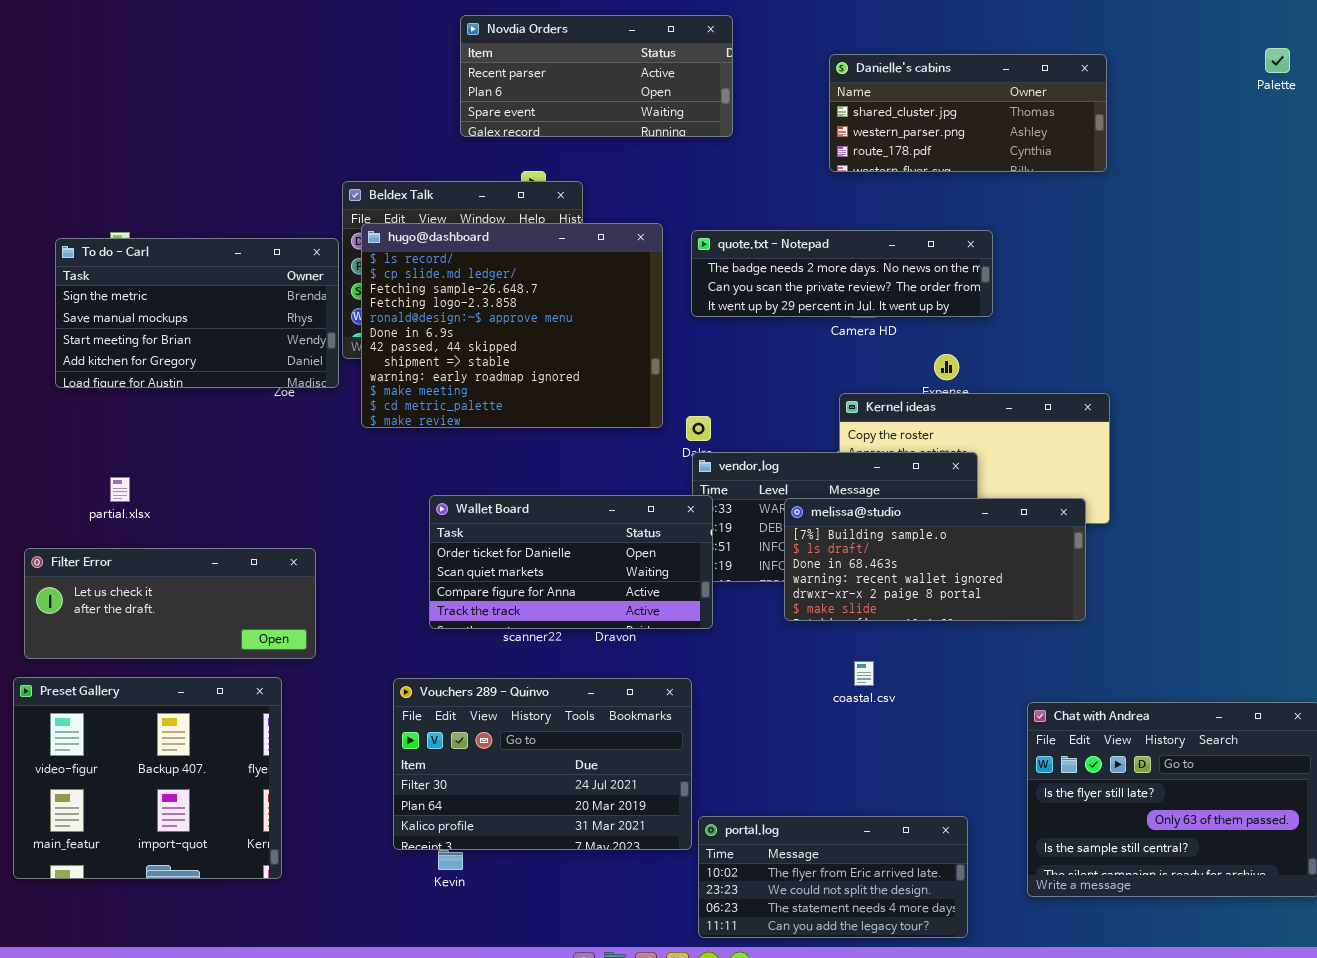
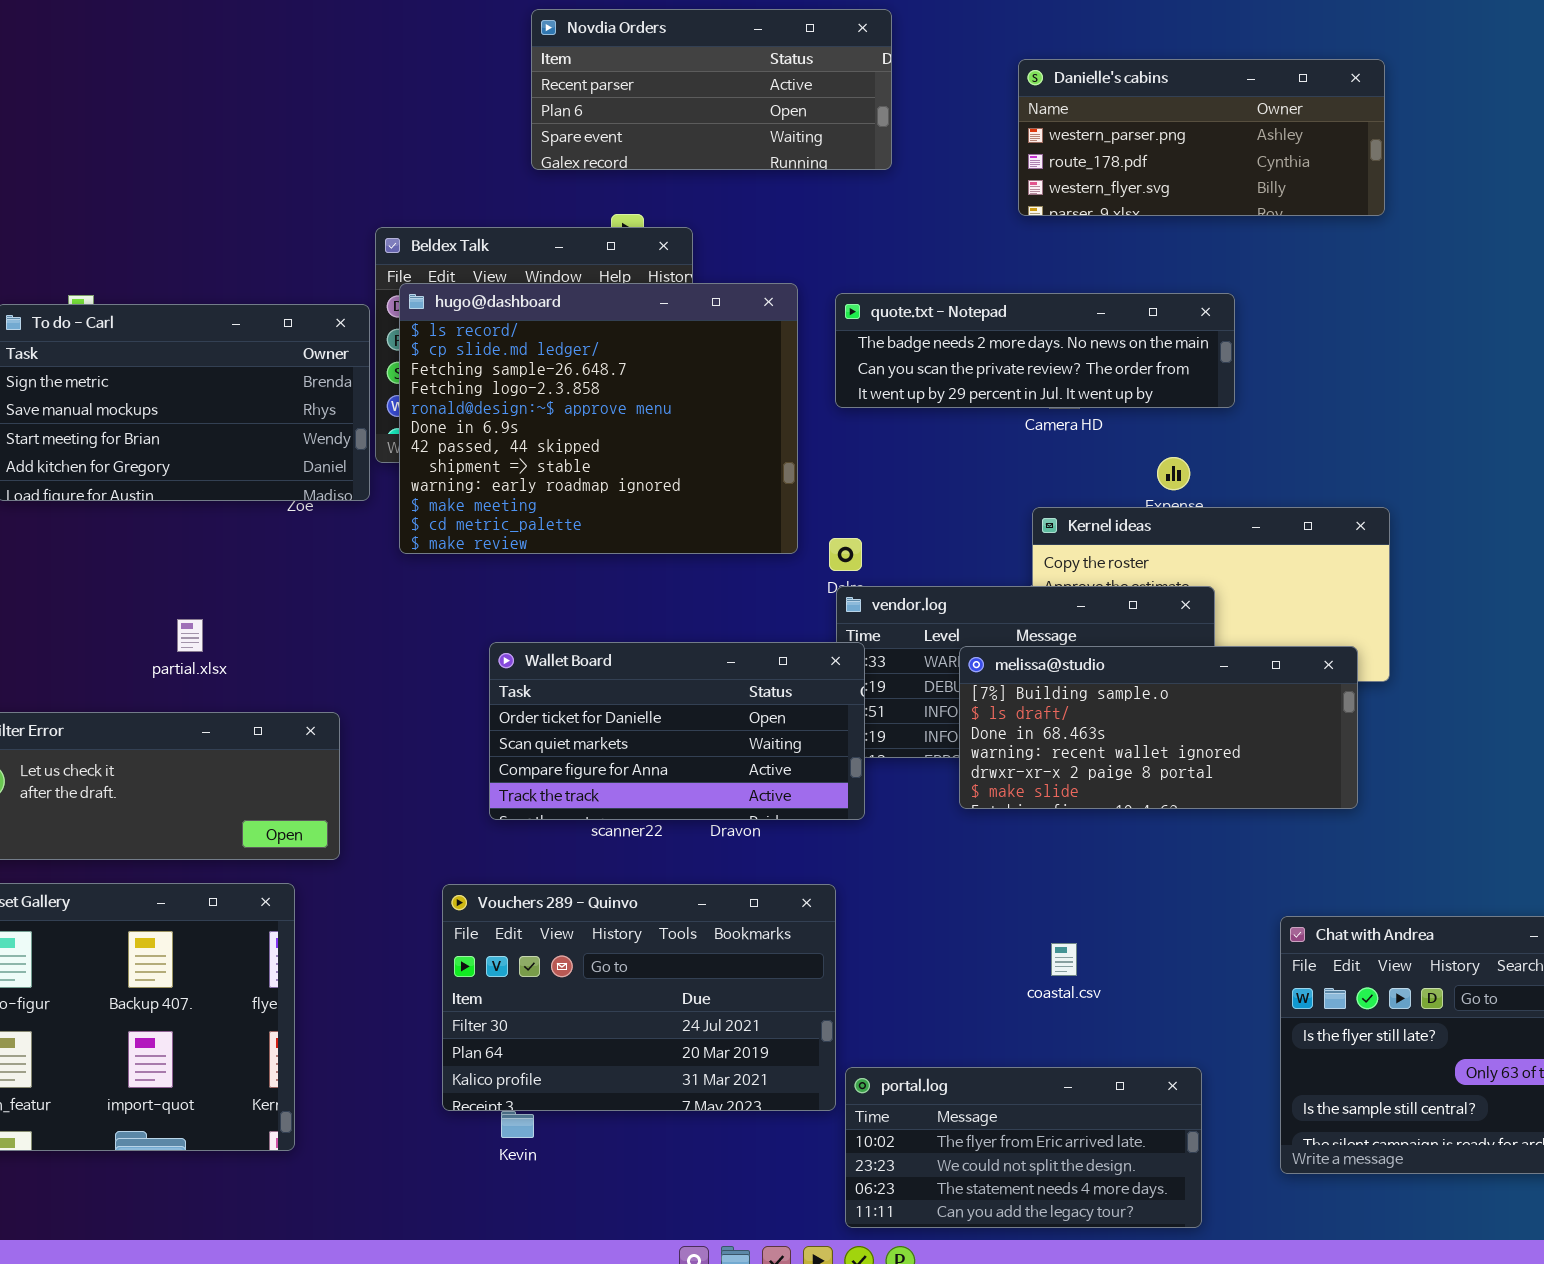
Danielle's cabins: [829,54,1107,172] -> [1018,59,1385,216], scrolled down 1 row
partial.xlsx: [110,477,130,502] -> [177,619,203,652], moved
coastal.csv: [854,661,874,686] -> [1051,943,1077,976], moved

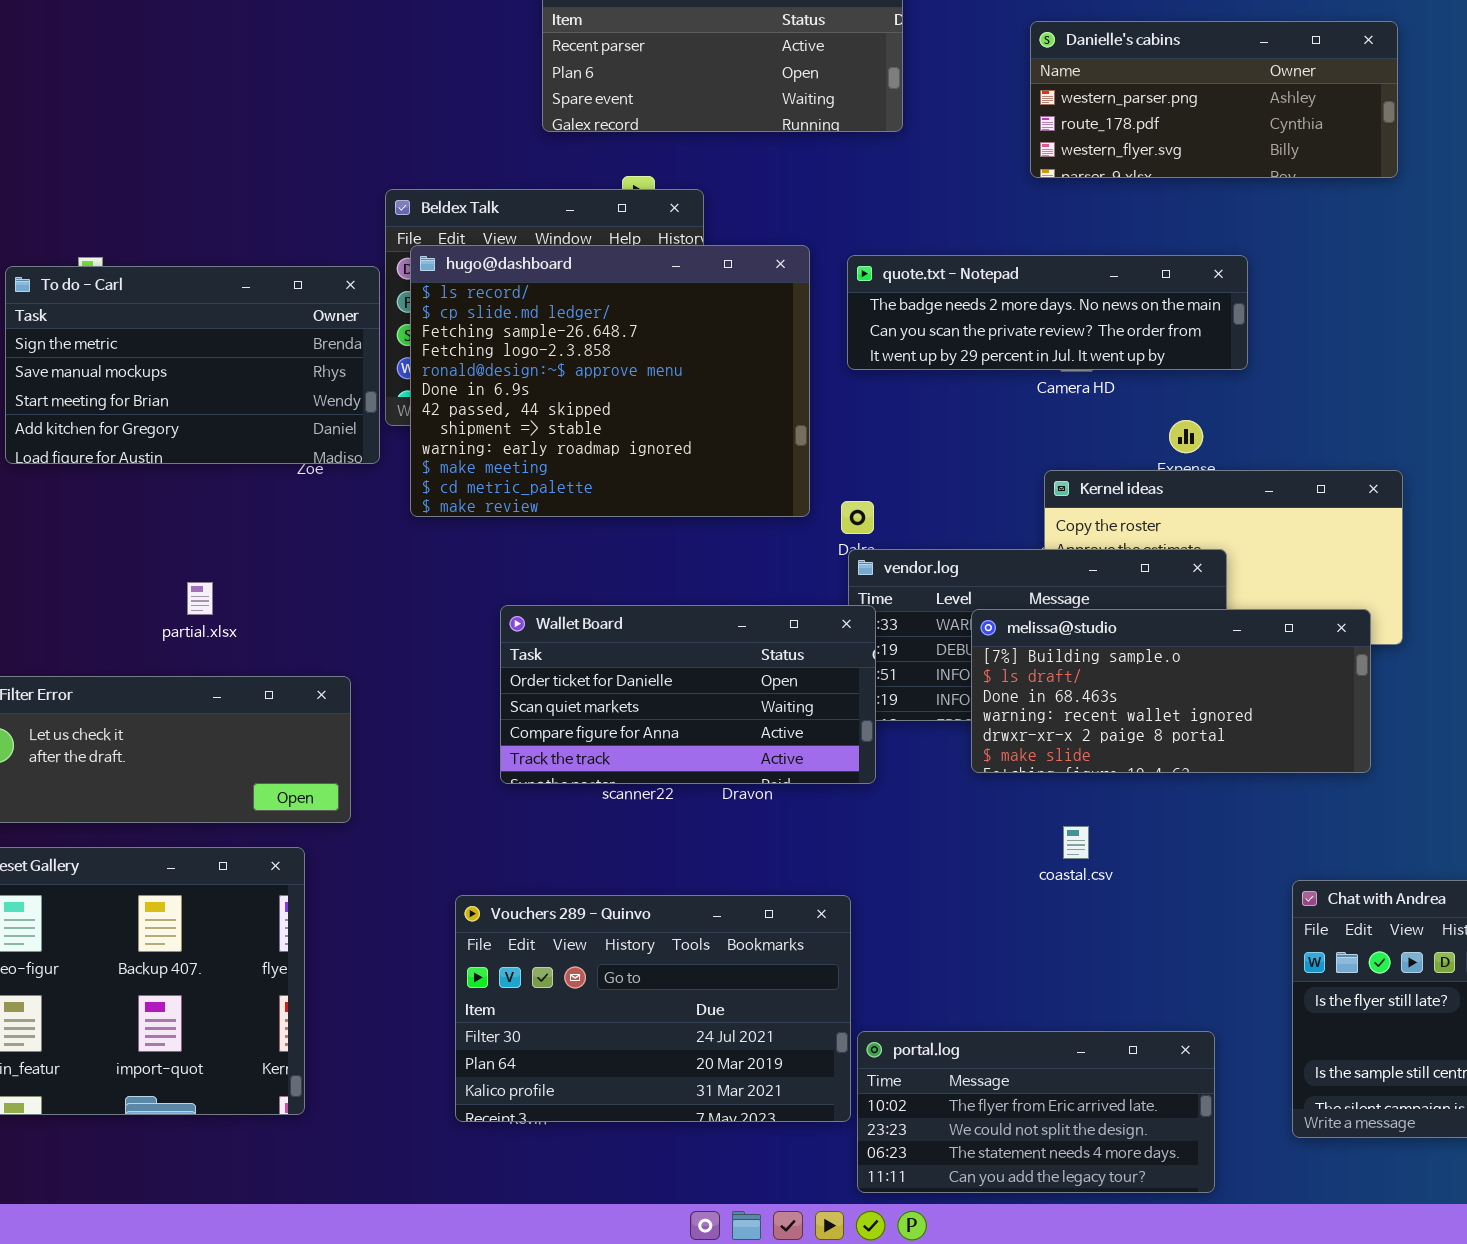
Vouchers 289 - Quinvo: [442,884,836,1111] -> [455,895,851,1122], moved
coastal.csv: [1051,943,1077,976] -> [1063,826,1089,859], moved

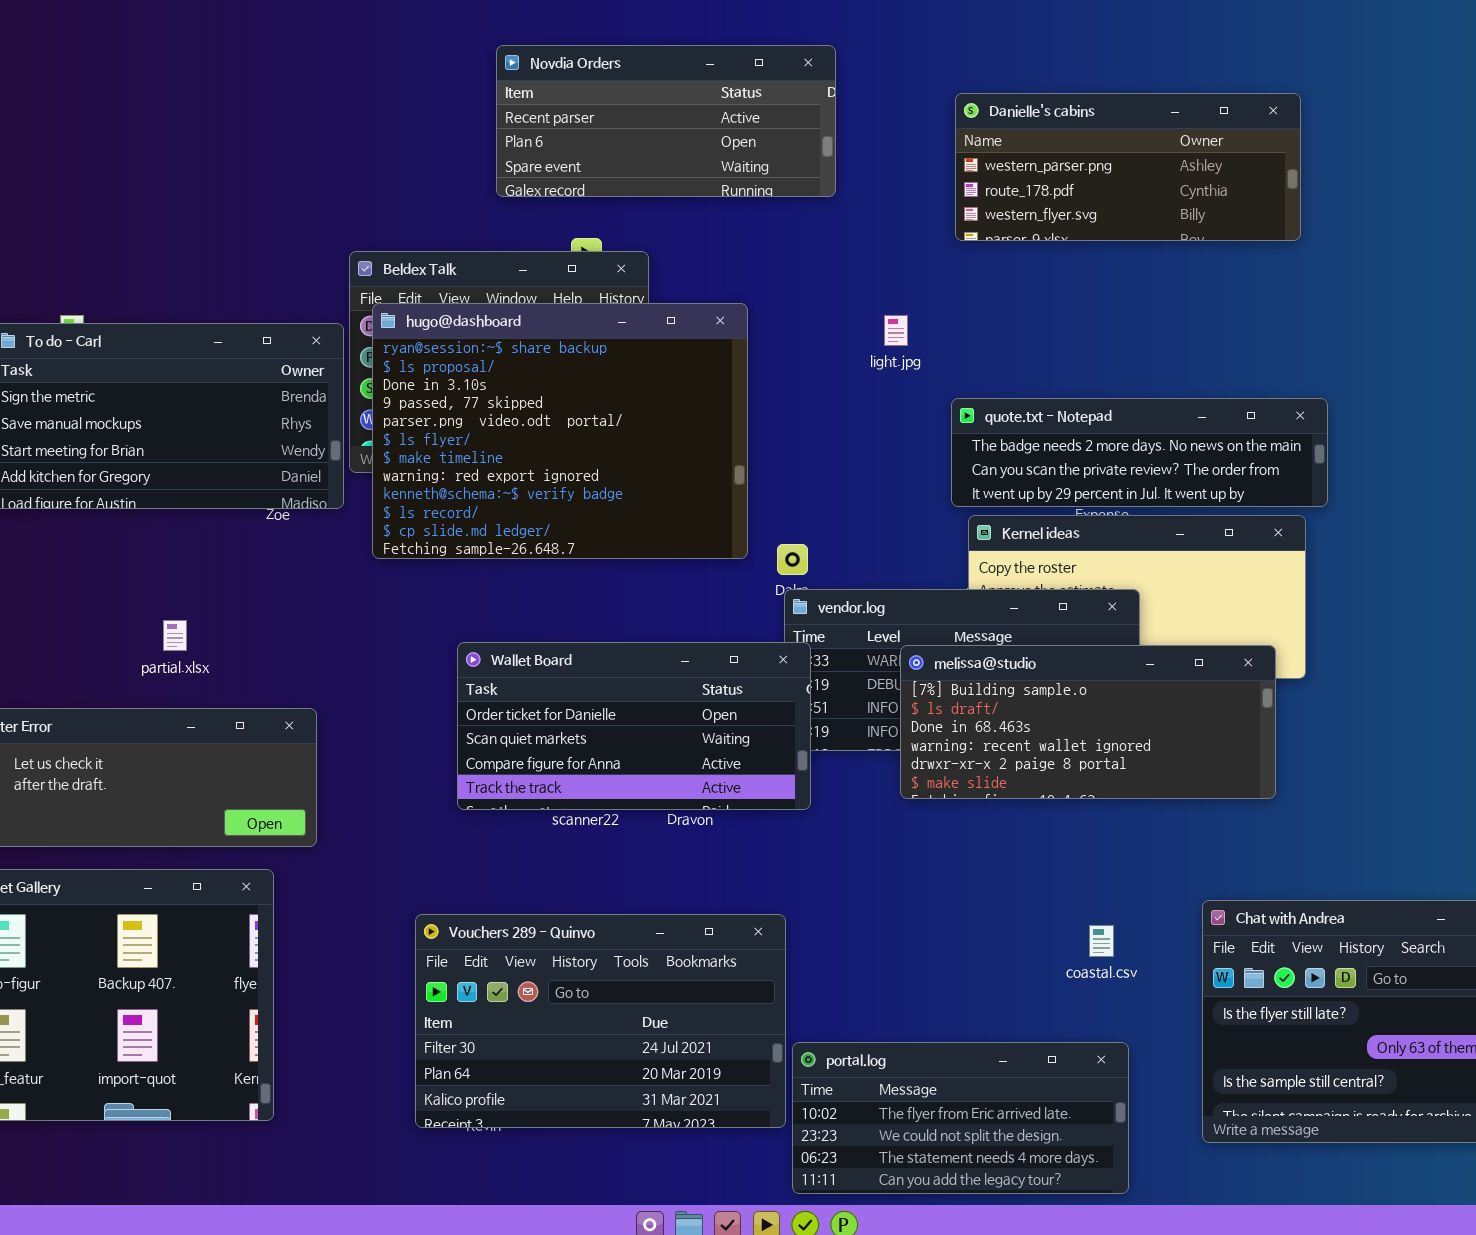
hugo@dashboard: [410,245,810,517] -> [372,303,748,559], scrolled up 9 rows
quote.txt - Notepad: [847,255,1248,370] -> [951,398,1328,507], moved
coastal.csv: [1063,826,1089,859] -> [1089,925,1114,957], moved

